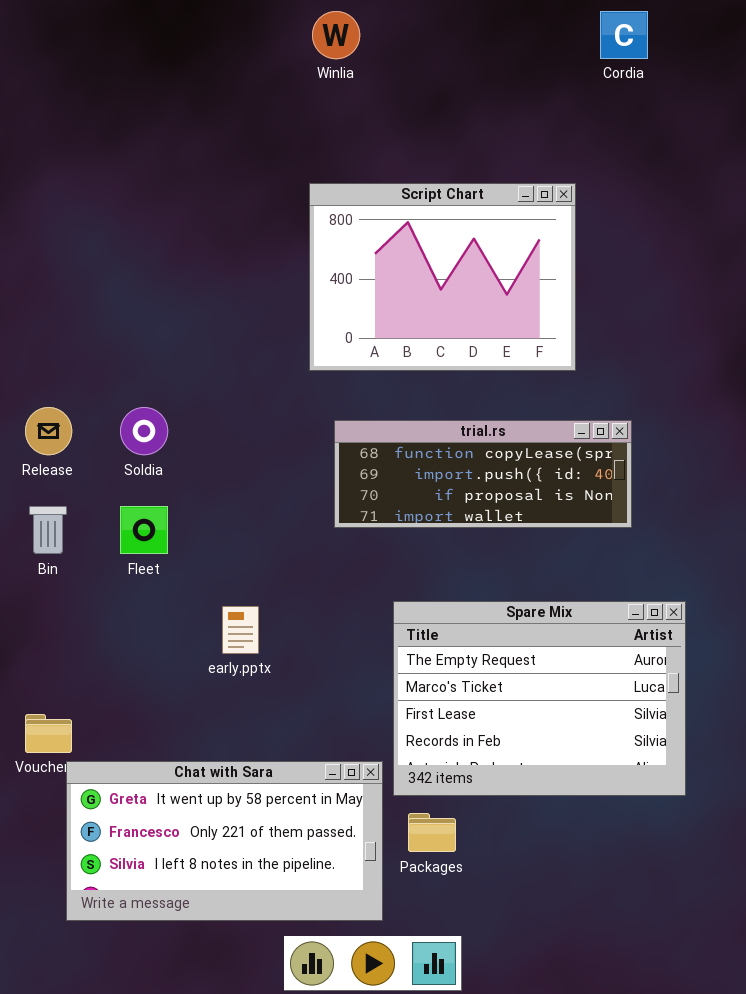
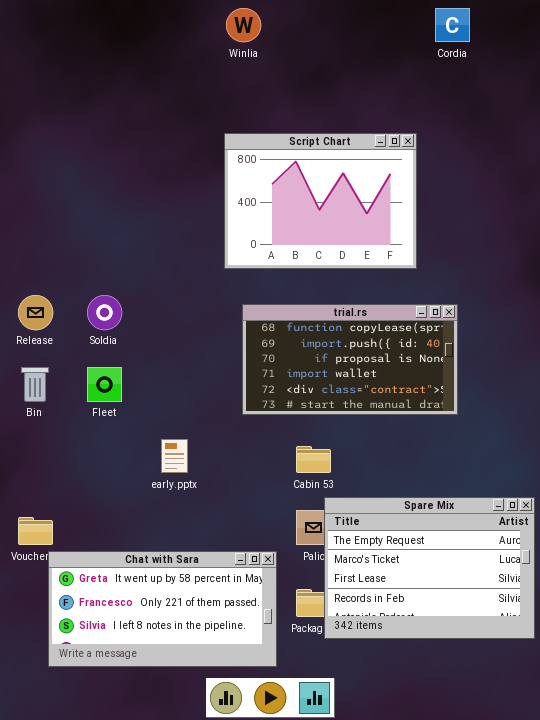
trial.rs: [334,420,632,528] -> [242,304,458,415], resized
Spare Mix: [393,601,686,796] -> [324,497,535,639], moved

